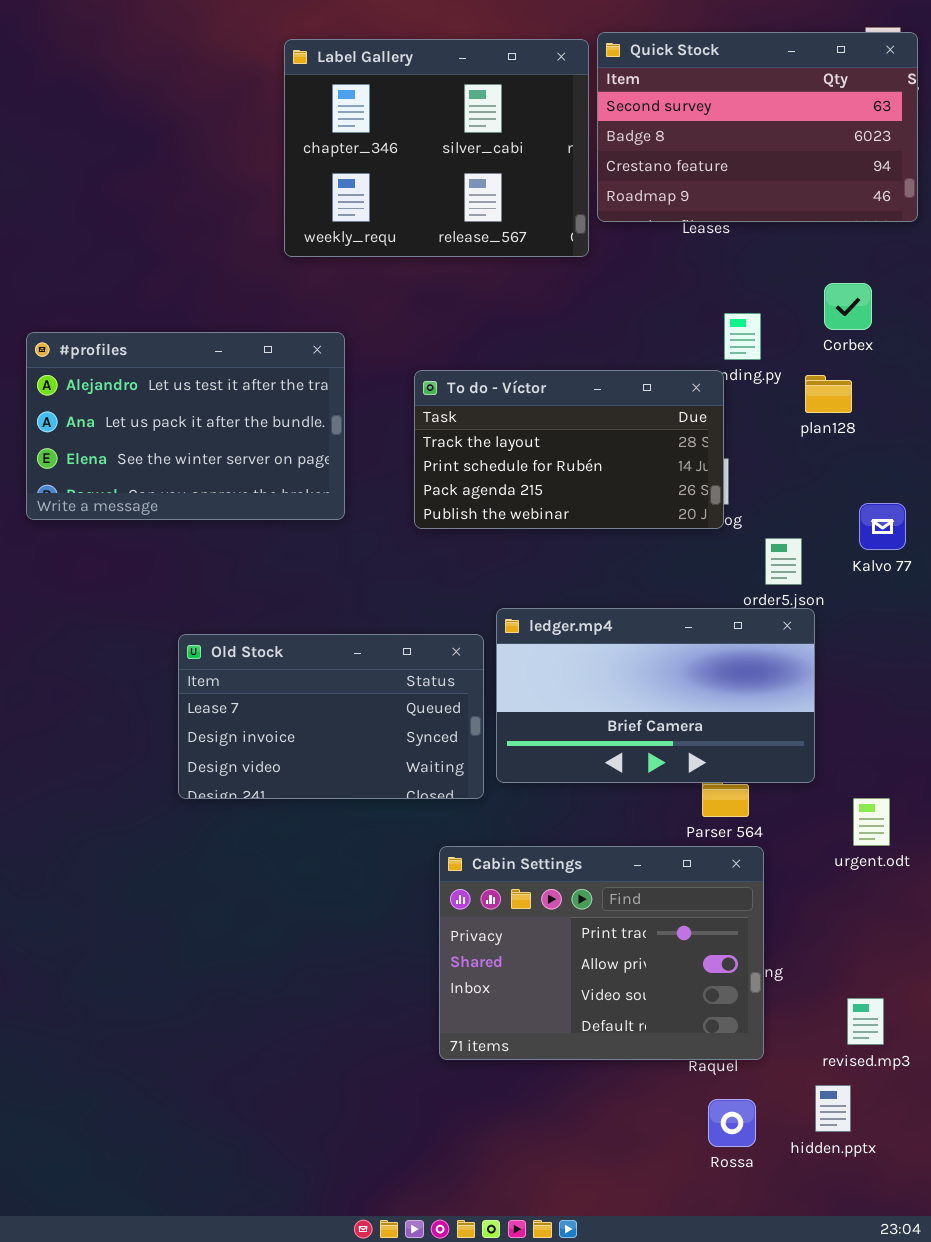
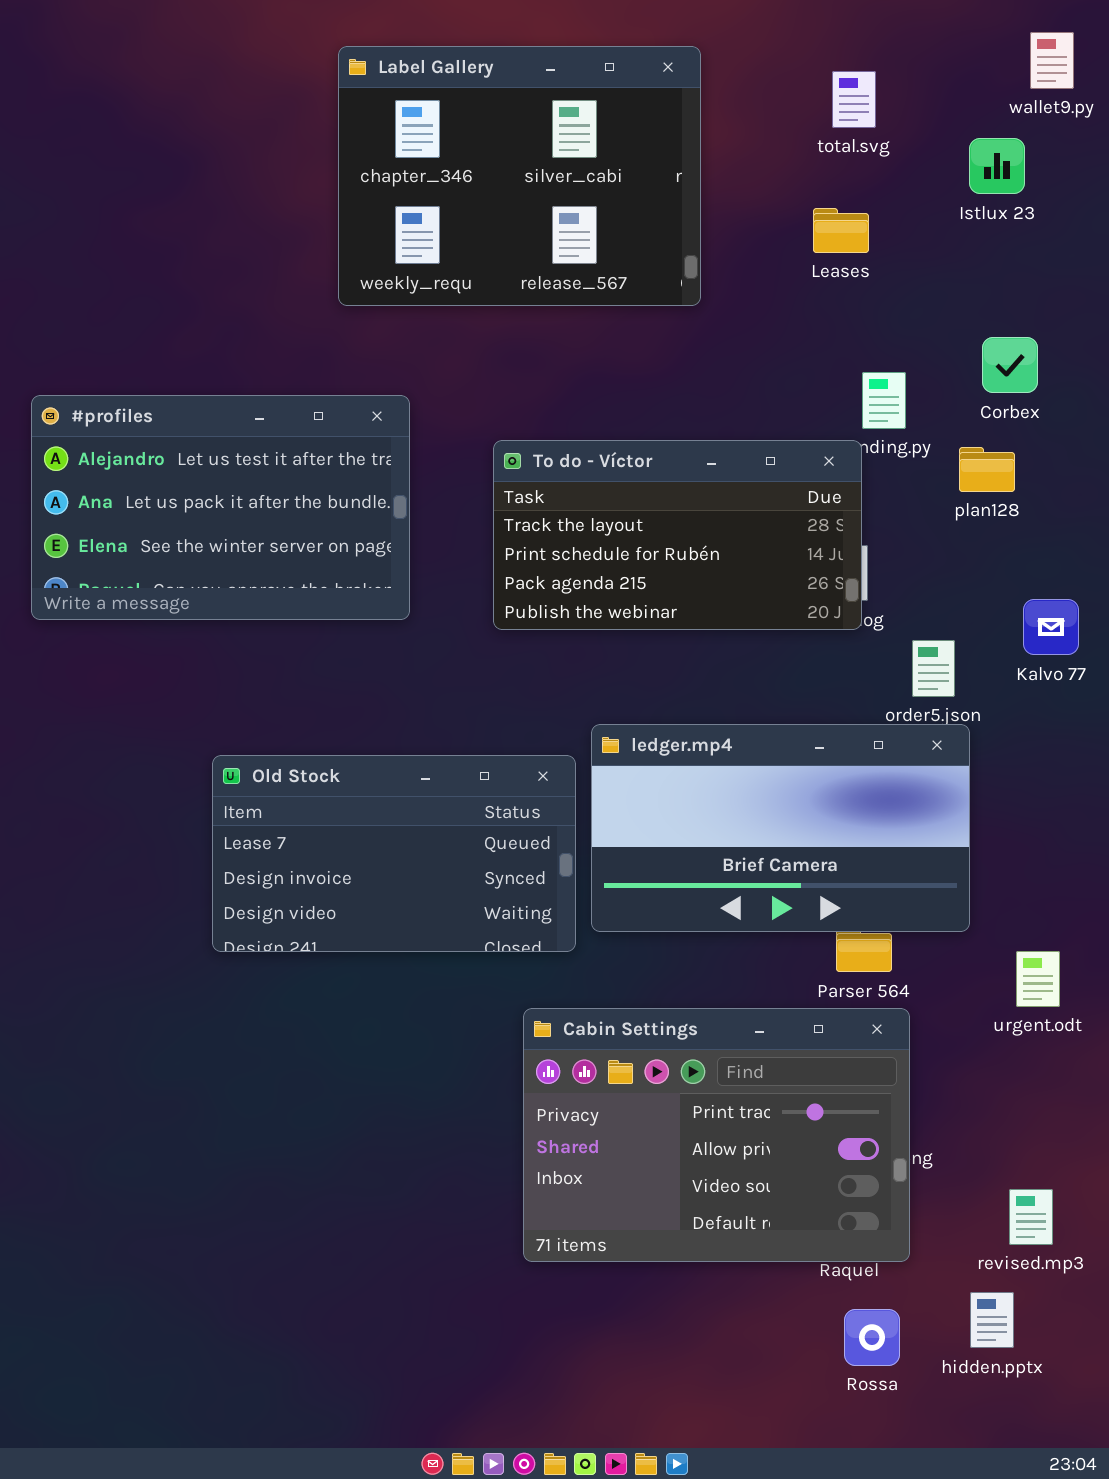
Quick Stock: [597,32,918,222] -> none, closed

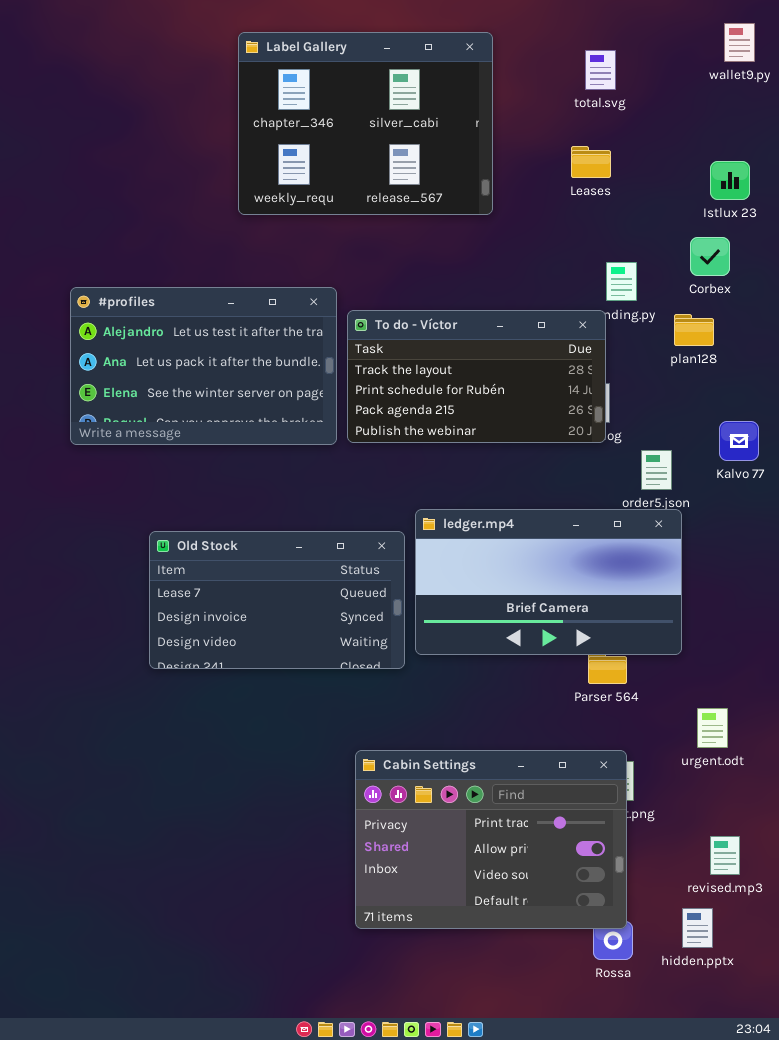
Istlux 23: [969,138,1025,194] -> [710,161,750,200], moved
#profiles: [31,395,410,620] -> [70,287,337,445], moved
urgent.odt: [1016,951,1060,1007] -> [697,708,728,748], moved
Cabin Settings: [523,1008,910,1262] -> [355,750,627,929], moved

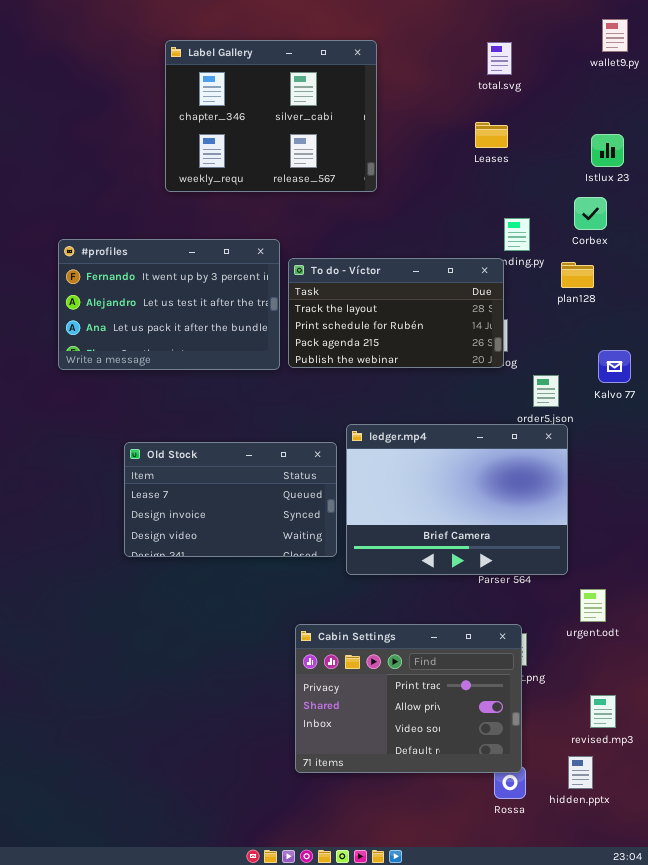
Label Gallery: [238,32,493,215] -> [165,40,377,192], moved
#profiles: [70,287,337,445] -> [58,239,280,370], scrolled up 1 row
ledger.mp4: [415,509,682,655] -> [346,424,568,575], resized

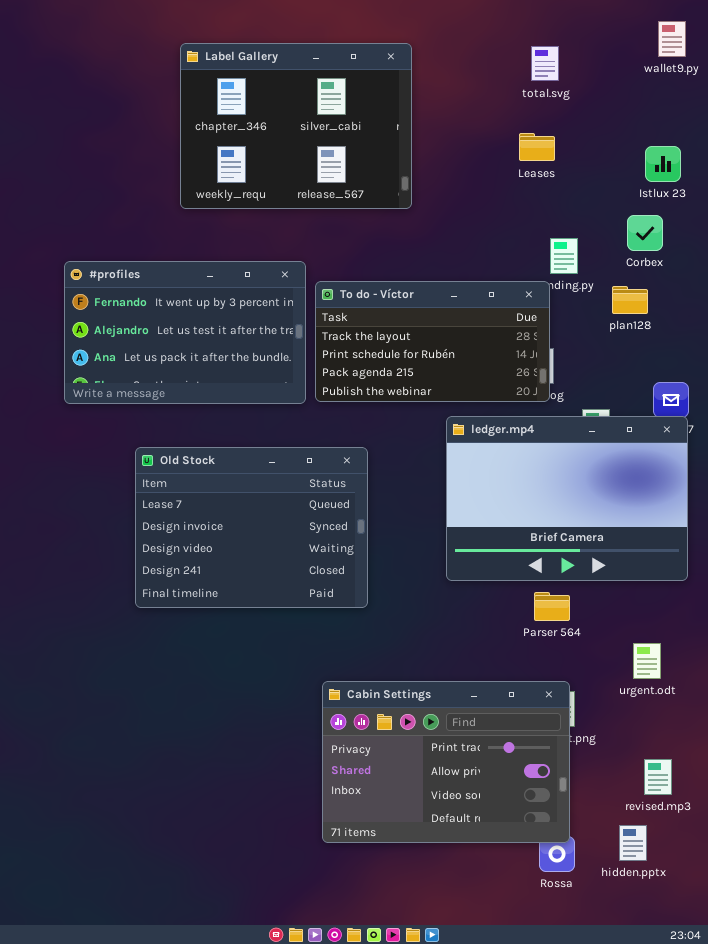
ledger.mp4: [346,424,568,575] -> [446,416,688,581], moved
Old Stock: [124,442,337,557] -> [135,447,368,608], resized

